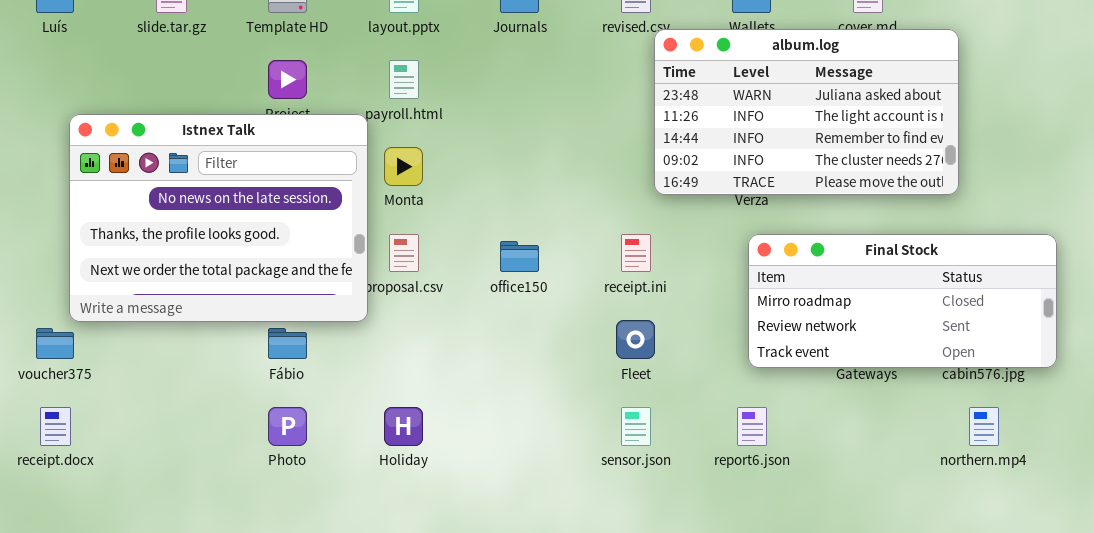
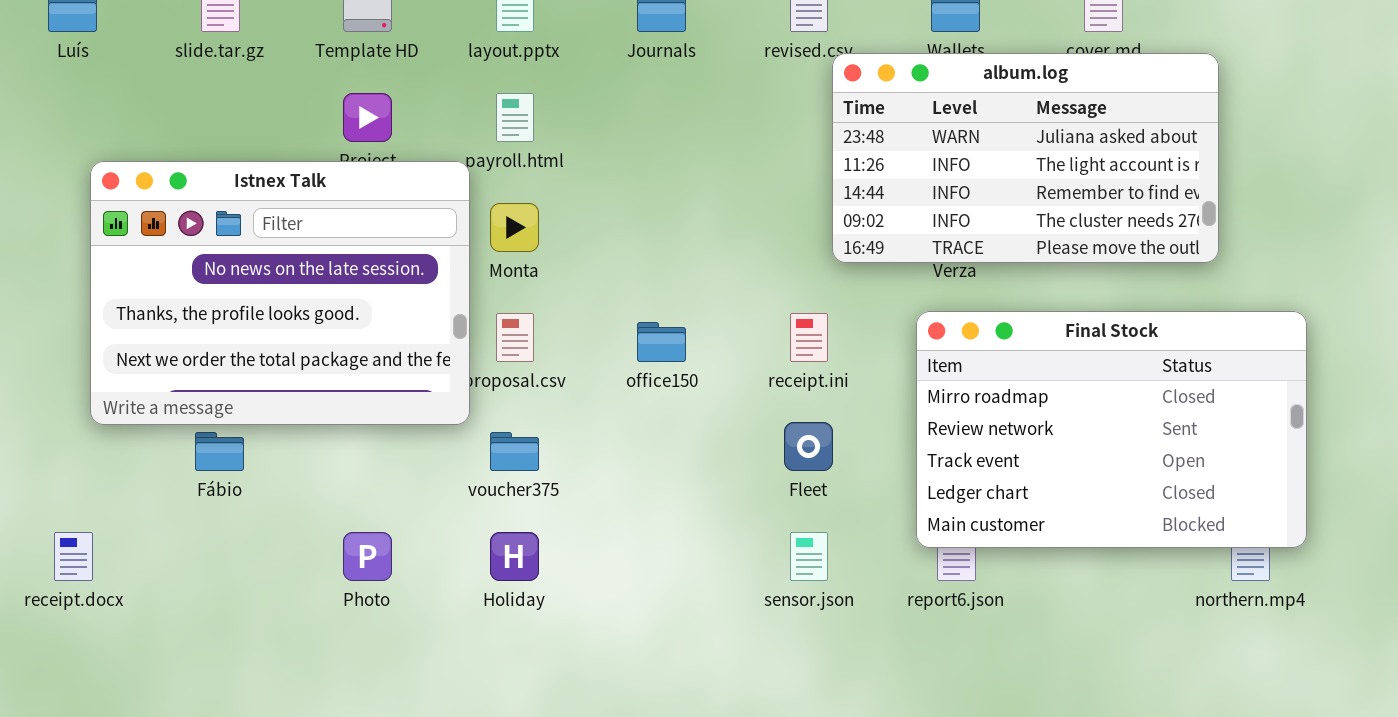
Final Stock: [748,234,1057,368] -> [916,311,1307,548], moved, resized
voucher375: [36,328,74,359] -> [490,432,539,471], moved
Fábio: [268,328,307,359] -> [195,432,244,471], moved

